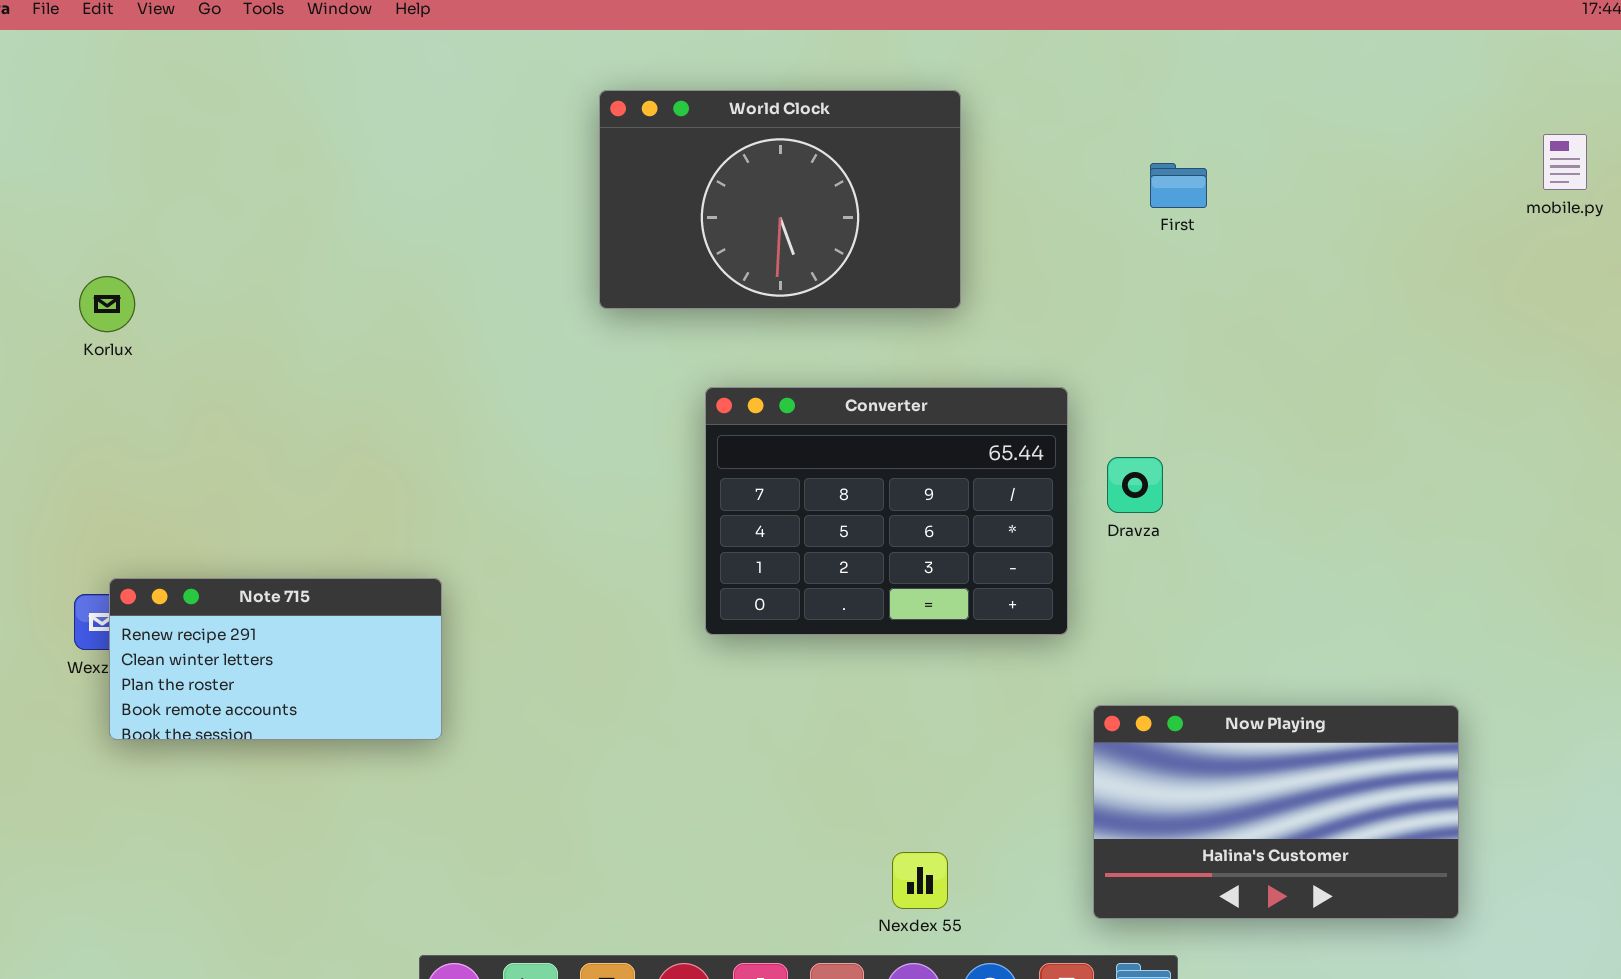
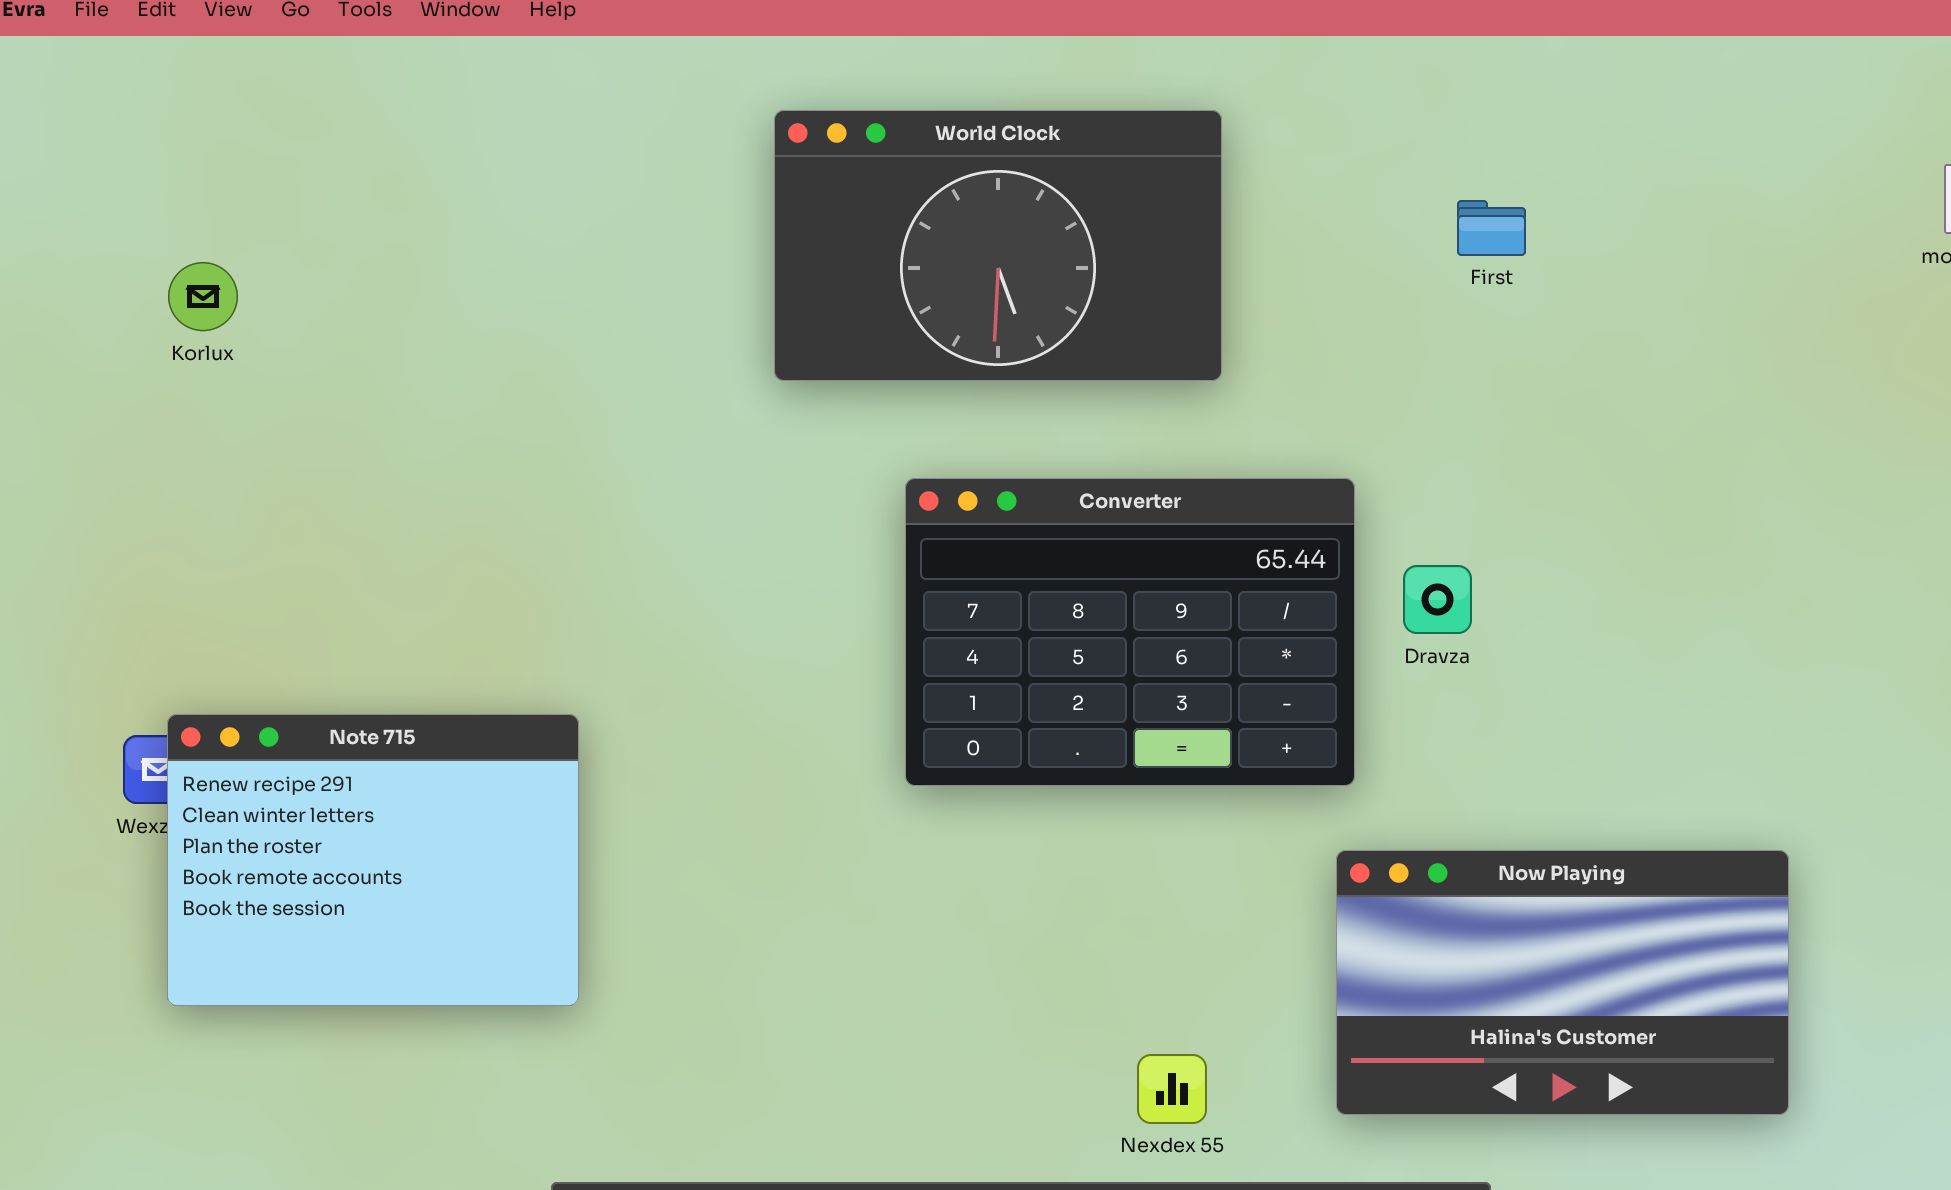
Korlux: [79,276,135,332] -> [168,262,238,331], moved
Note 715: [109,578,442,740] -> [167,714,579,1006], resized
Now Playing: [1093,705,1459,919] -> [1336,850,1789,1115], moved

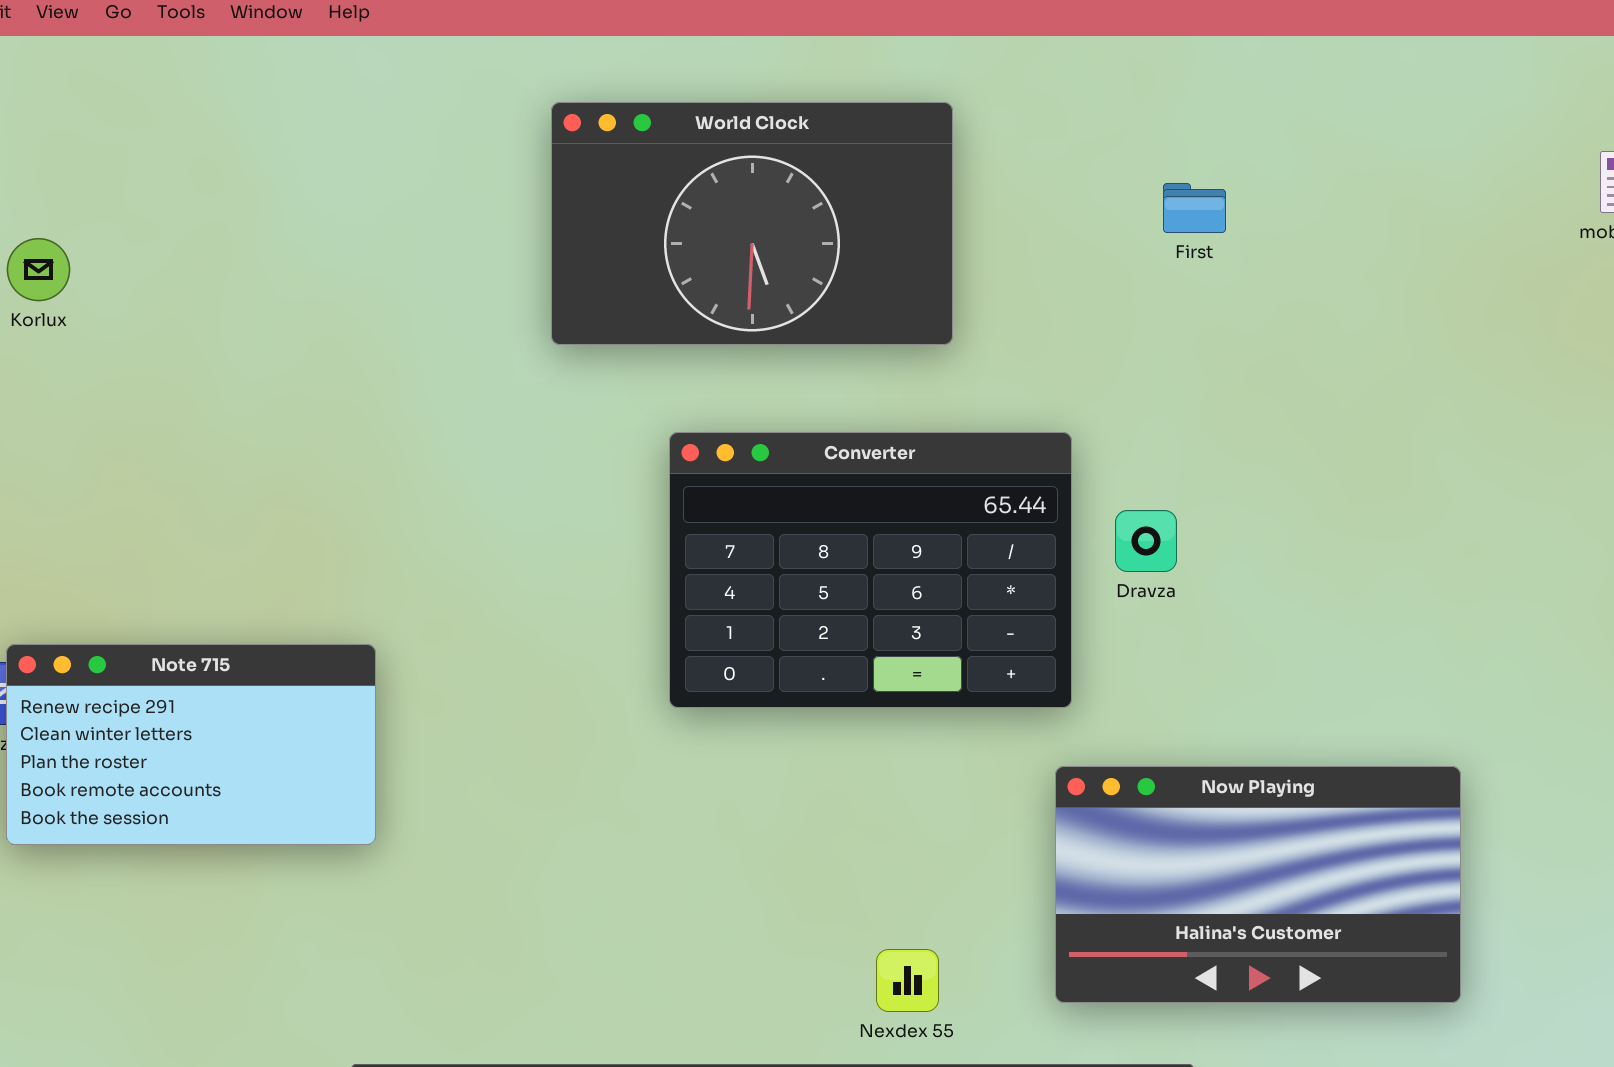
Note 715: [167,714,579,1006] -> [6,644,376,845], resized

